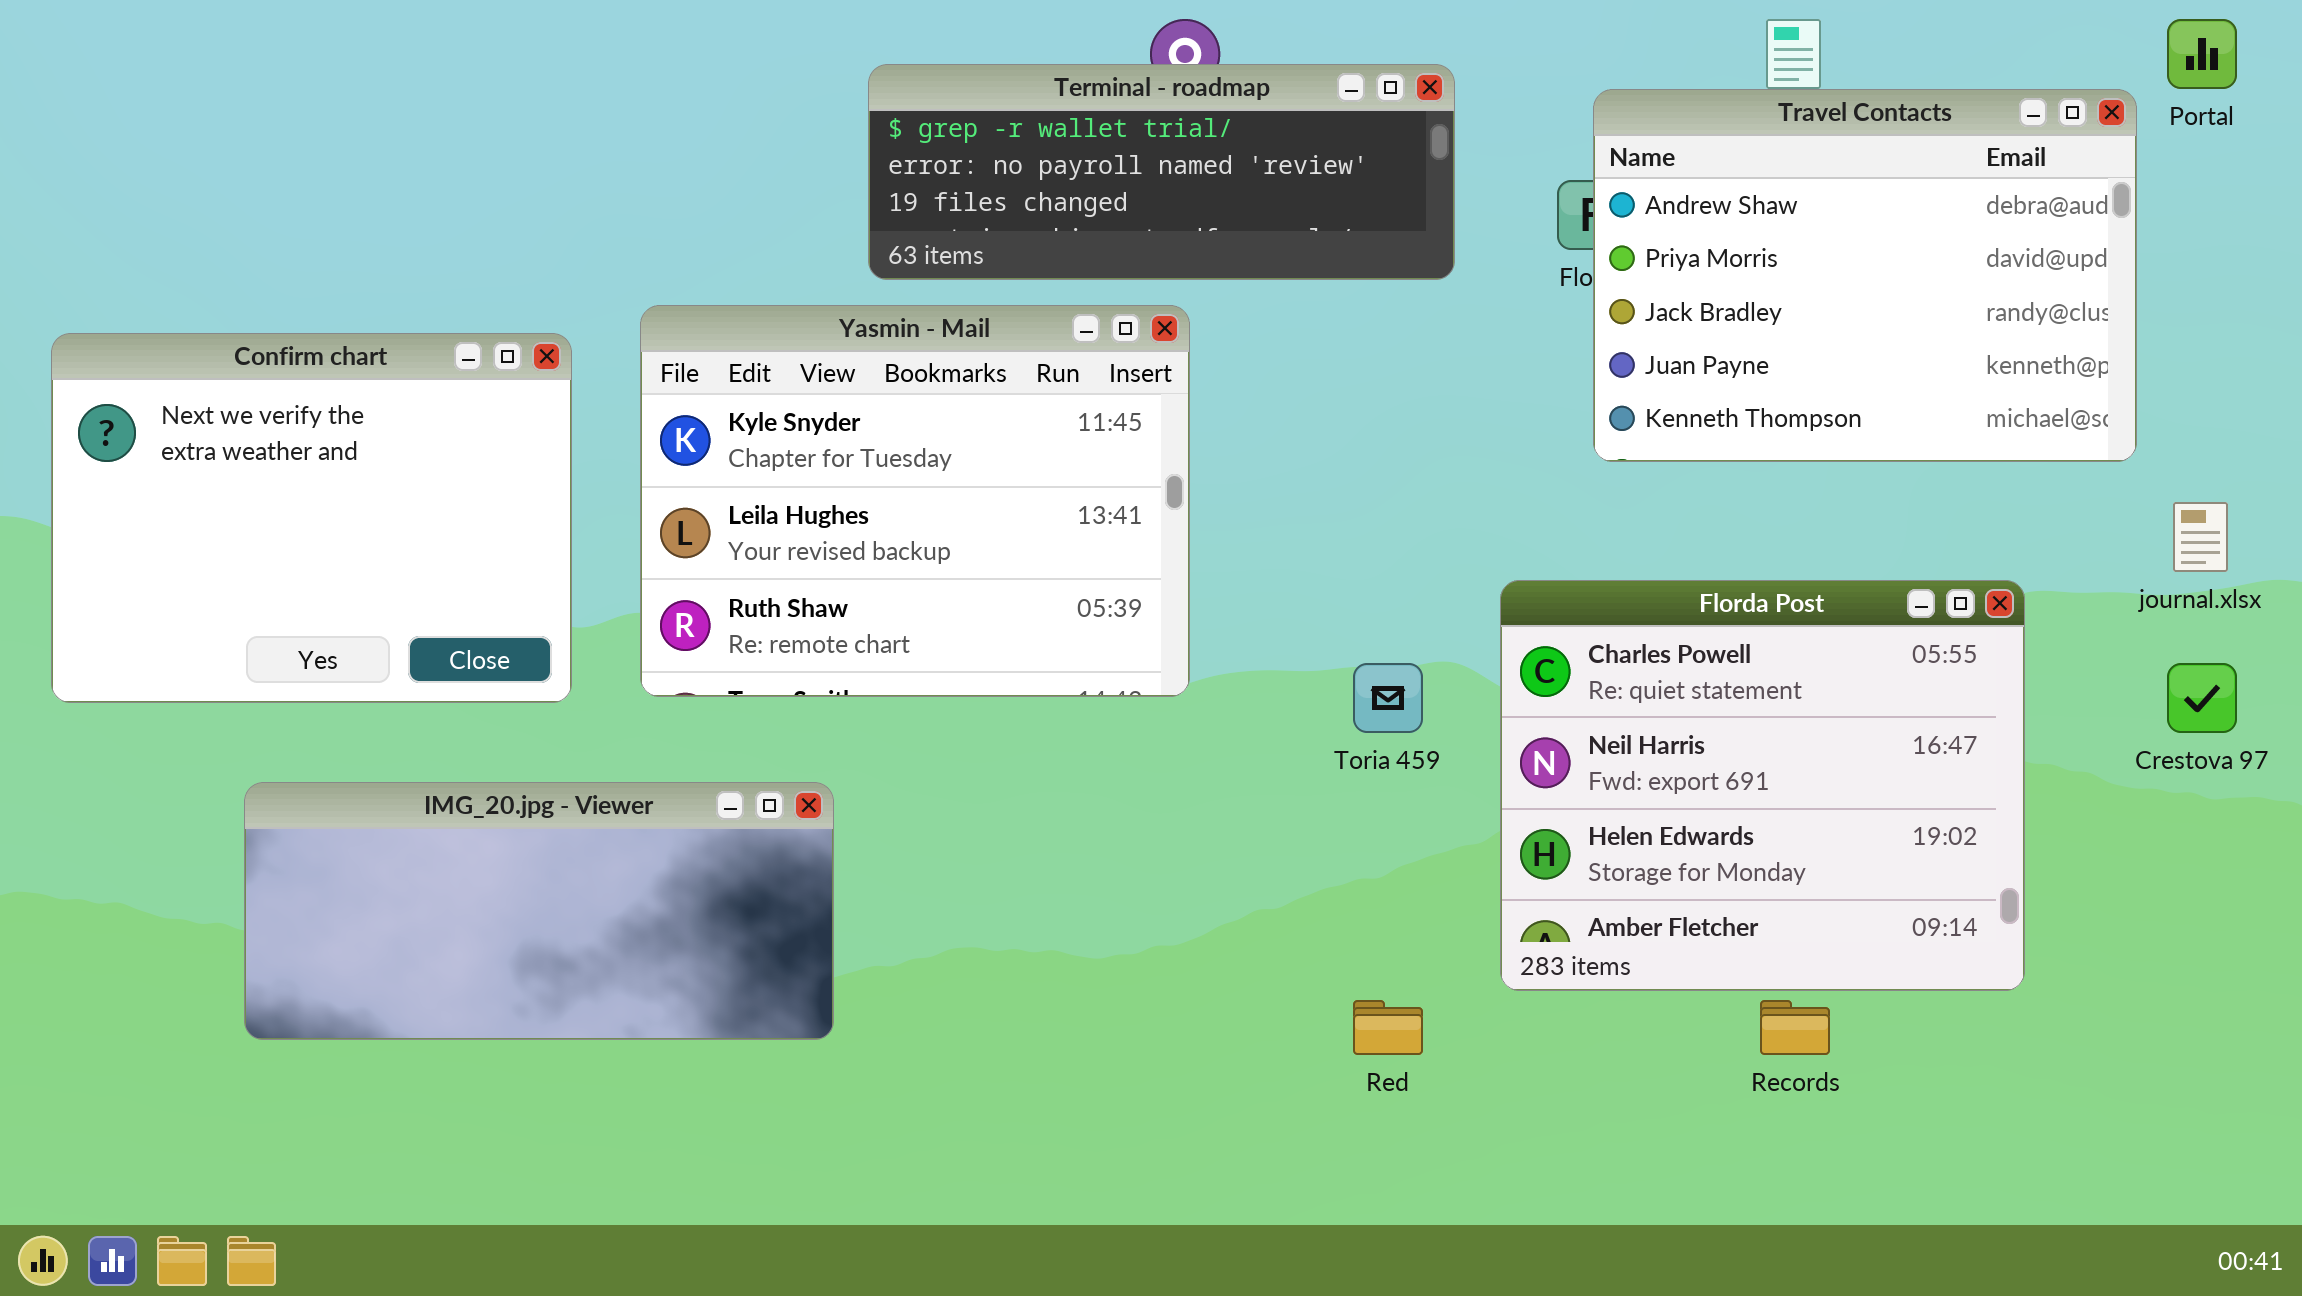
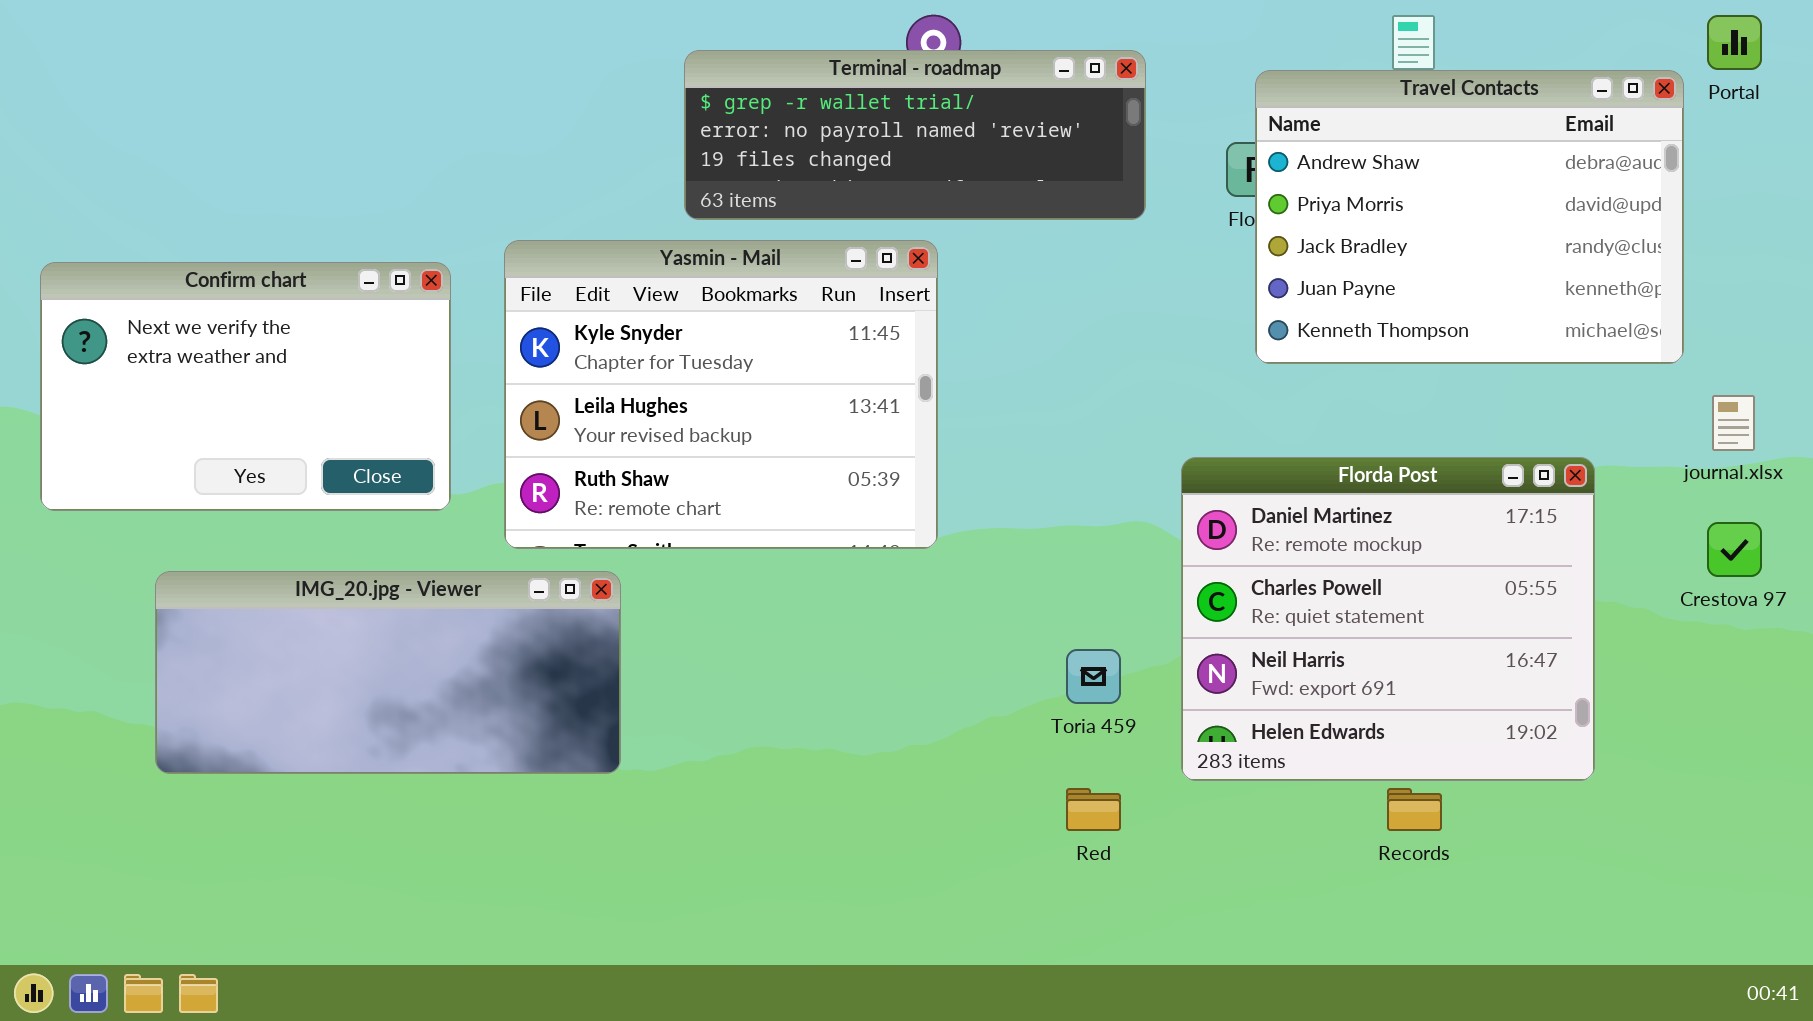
Confirm chart: [51,333,572,703] -> [40,262,451,511], resized
Florda Post: [1500,580,2025,991] -> [1181,457,1595,781], scrolled up 1 row
Toria 459: [1353,663,1423,733] -> [1066,649,1121,704], moved
IMG_20.jpg - Viewer: [244,782,834,1040] -> [155,571,621,774], moved

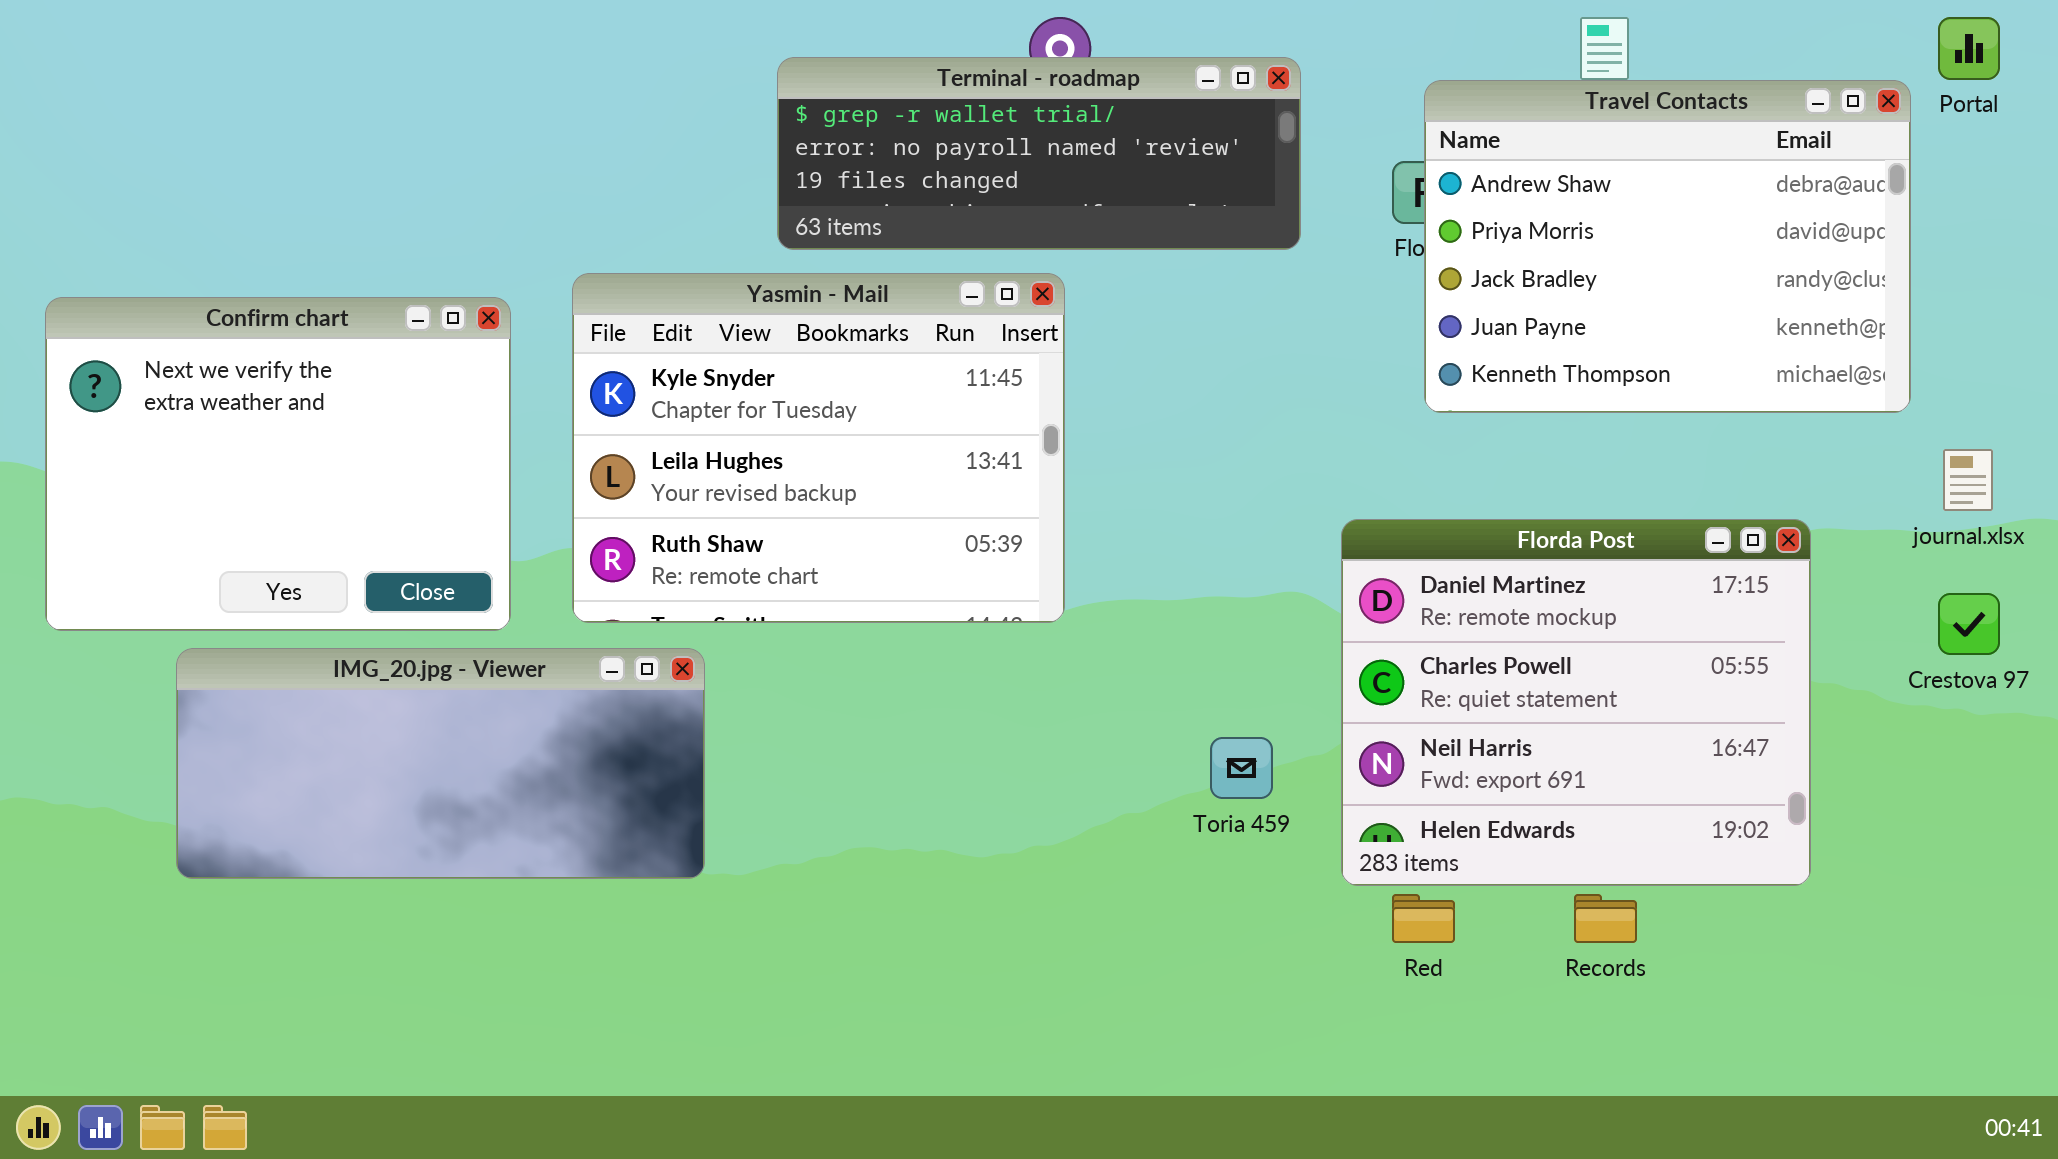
Confirm chart: [40,262,451,511] -> [45,297,511,631], resized
Red: [1066,788,1121,831] -> [1392,894,1455,943], moved

